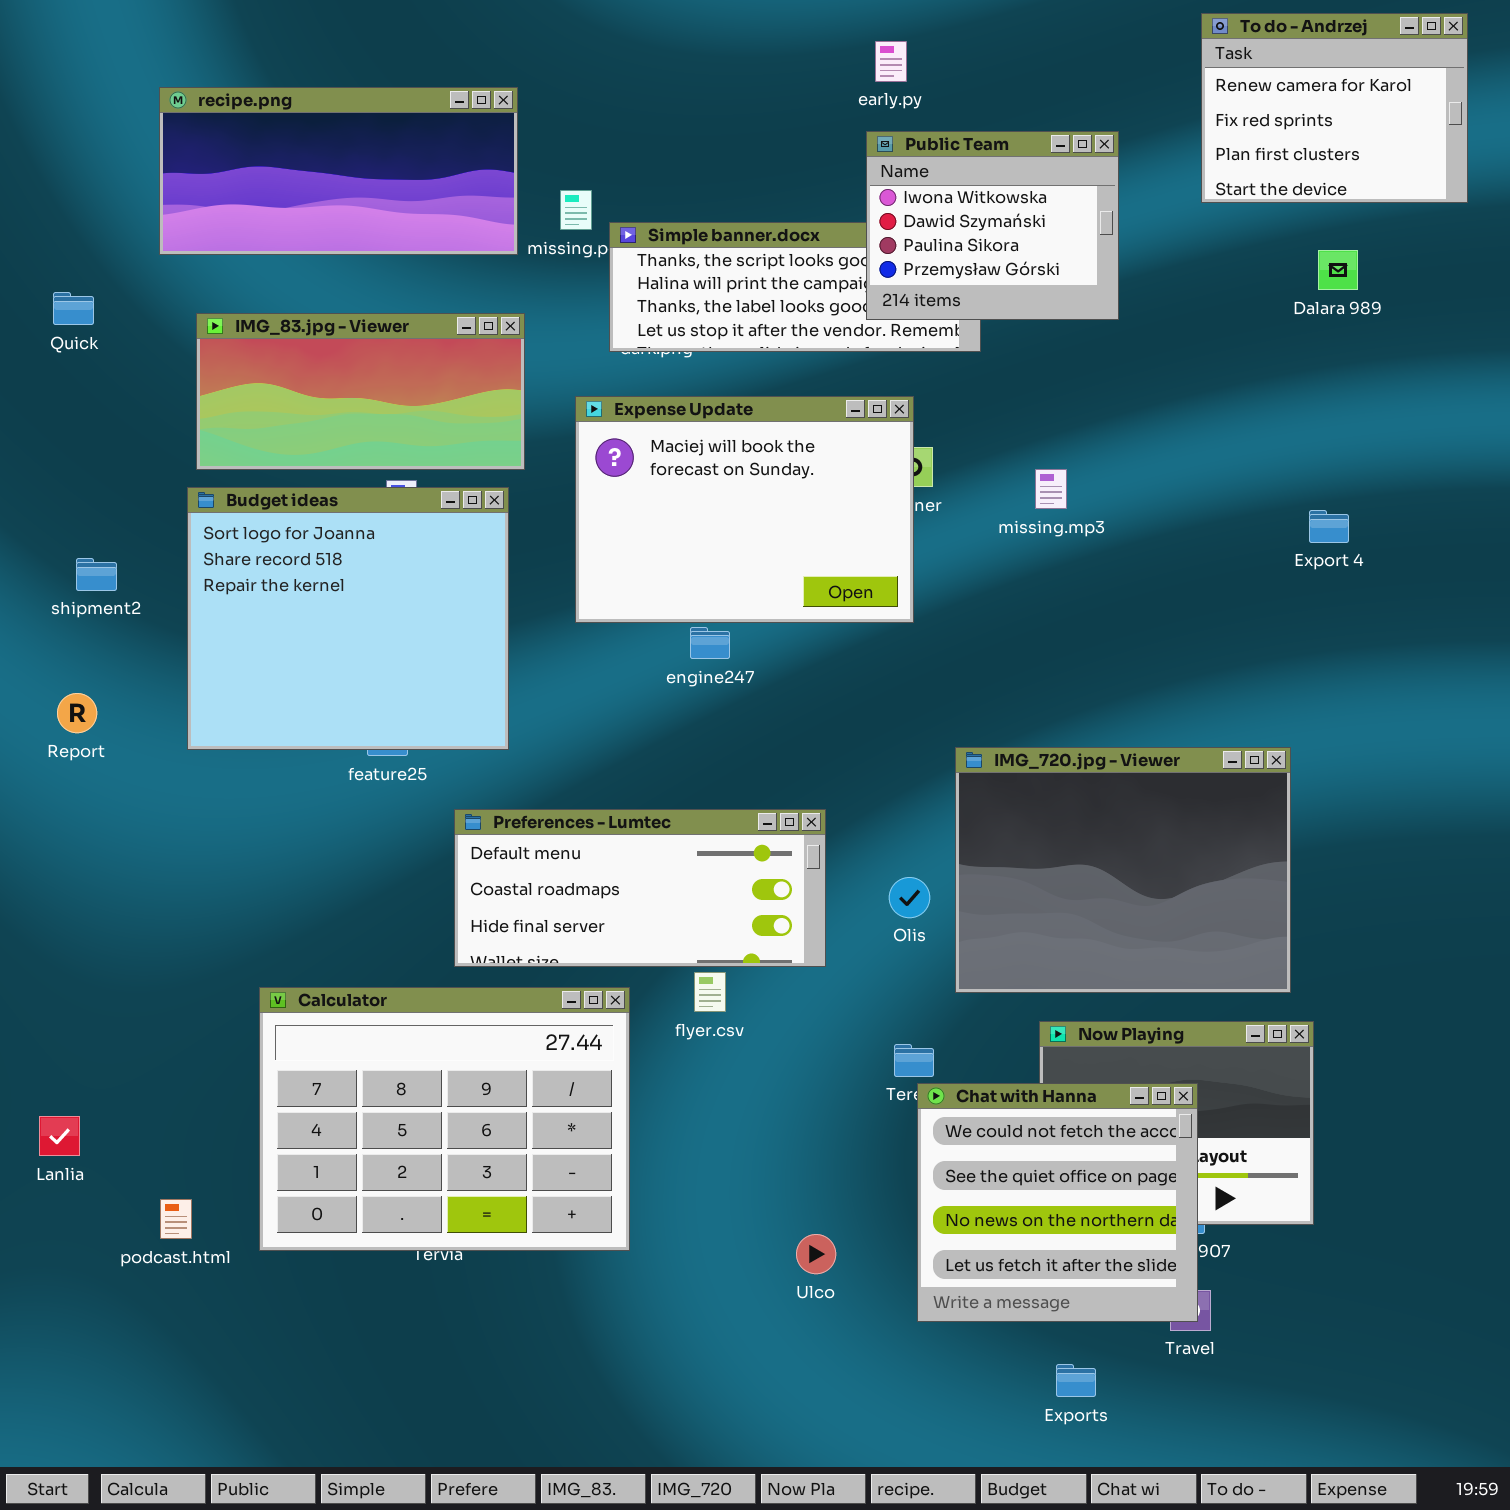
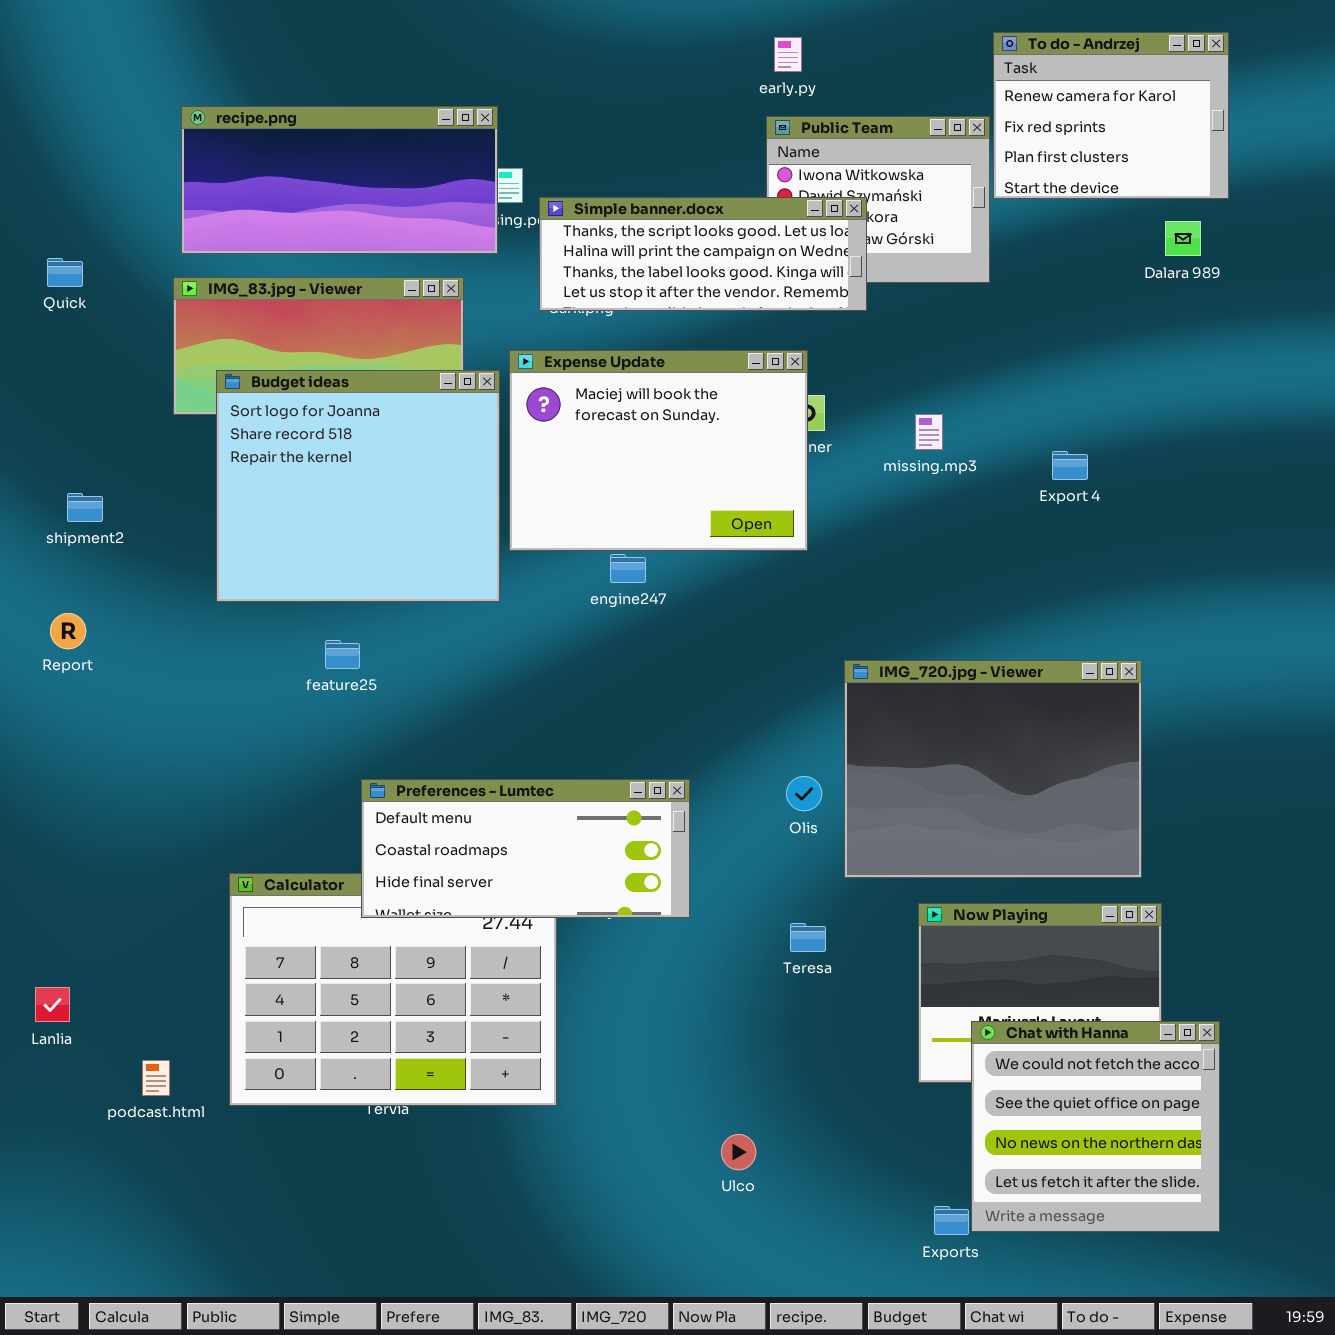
To do - Andrzej: [1201,13,1468,203] -> [993,32,1229,199], moved
recipe.png: [159,87,518,255] -> [181,106,498,254], moved
Simple banner.docx: [609,222,981,352] -> [539,197,867,311], raised
Budget ideas: [187,487,509,750] -> [216,370,500,602], moved
Export 4: [1309,510,1349,543] -> [1052,451,1088,480], moved
Preferences - Lumtec: [454,809,826,967] -> [361,779,690,918], moved
Chat with Hanna: [917,1083,1198,1322] -> [971,1021,1220,1232], moved
Ulco: [796,1234,836,1274] -> [721,1134,756,1170], moved

